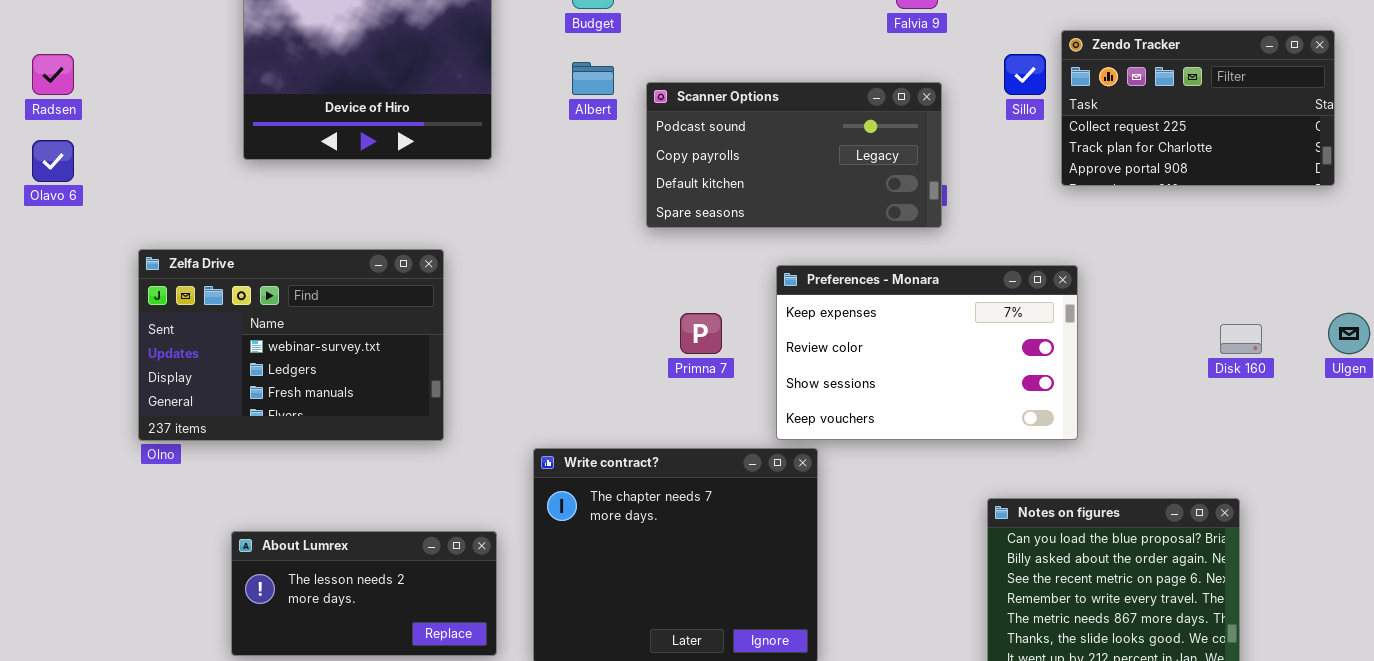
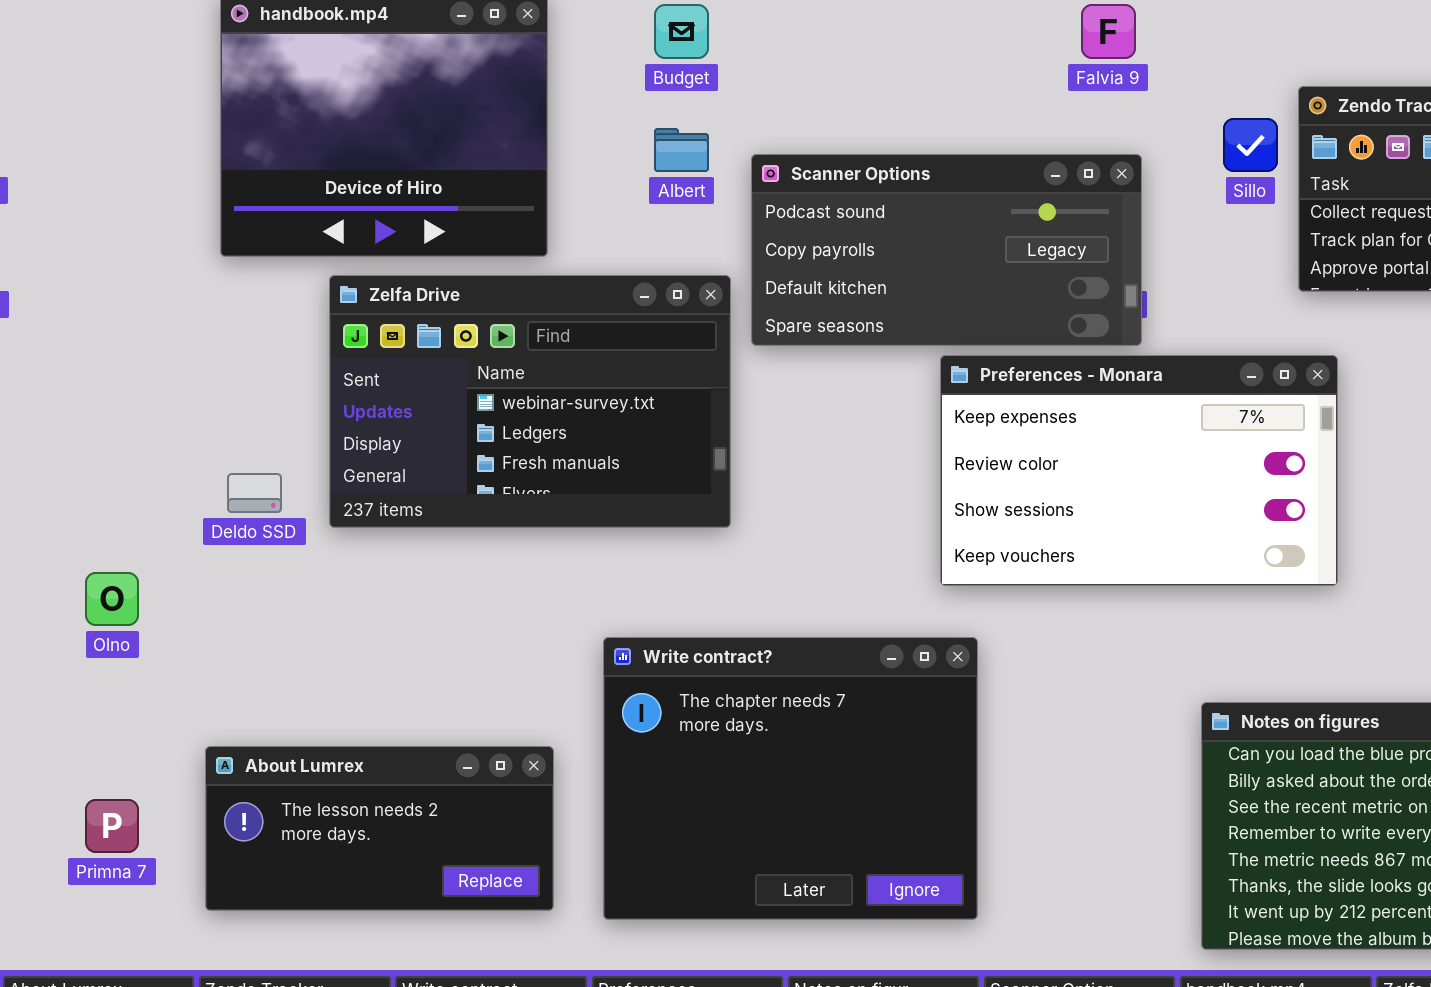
Zelfa Drive: [138,249,444,441] -> [329,275,731,528], moved
Preferences - Monara: [776,265,1078,440] -> [940,355,1338,586], moved
Primna 7: [680,313,722,354] -> [85,799,139,853], moved

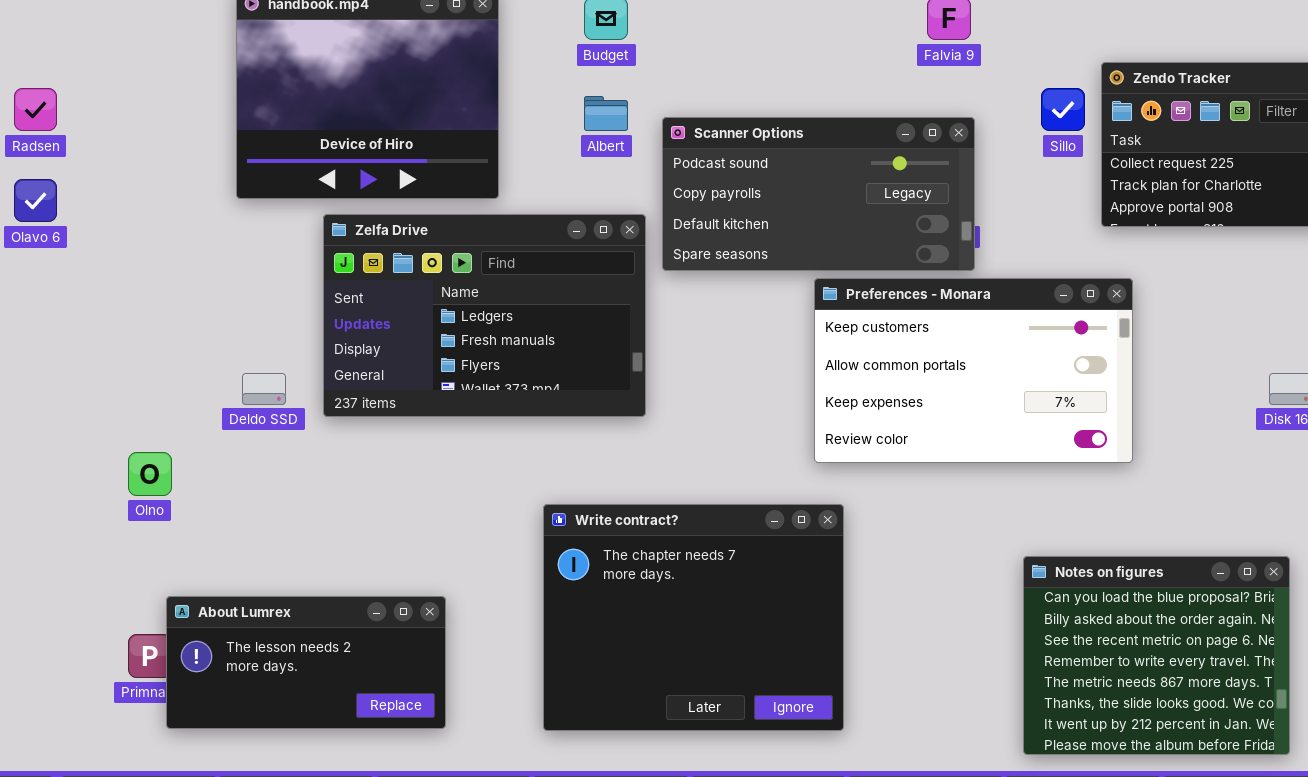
Zelfa Drive: [329,275,731,528] -> [323,214,646,417], scrolled down 1 row
Preferences - Monara: [940,355,1338,586] -> [814,278,1133,463], scrolled up 2 rows
About Lumrex: [205,746,554,911] -> [166,596,446,729], moved

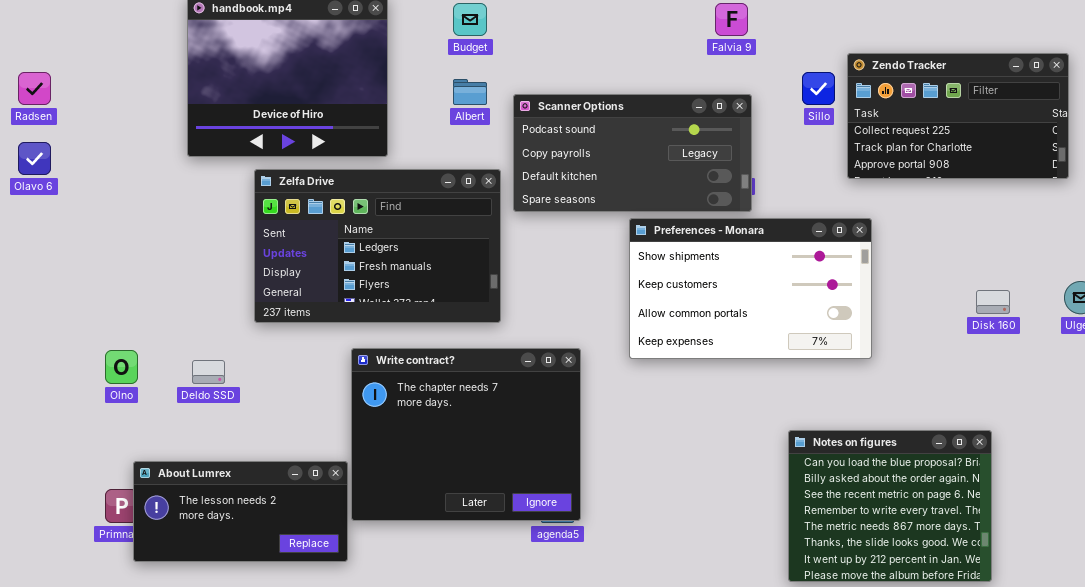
Preferences - Monara: [814,278,1133,463] -> [629,218,872,359], scrolled up 1 row
Deldo SSD: [242,373,286,405] -> [192,360,225,384], moved
Write contract?: [543,504,844,731] -> [351,348,581,521], moved

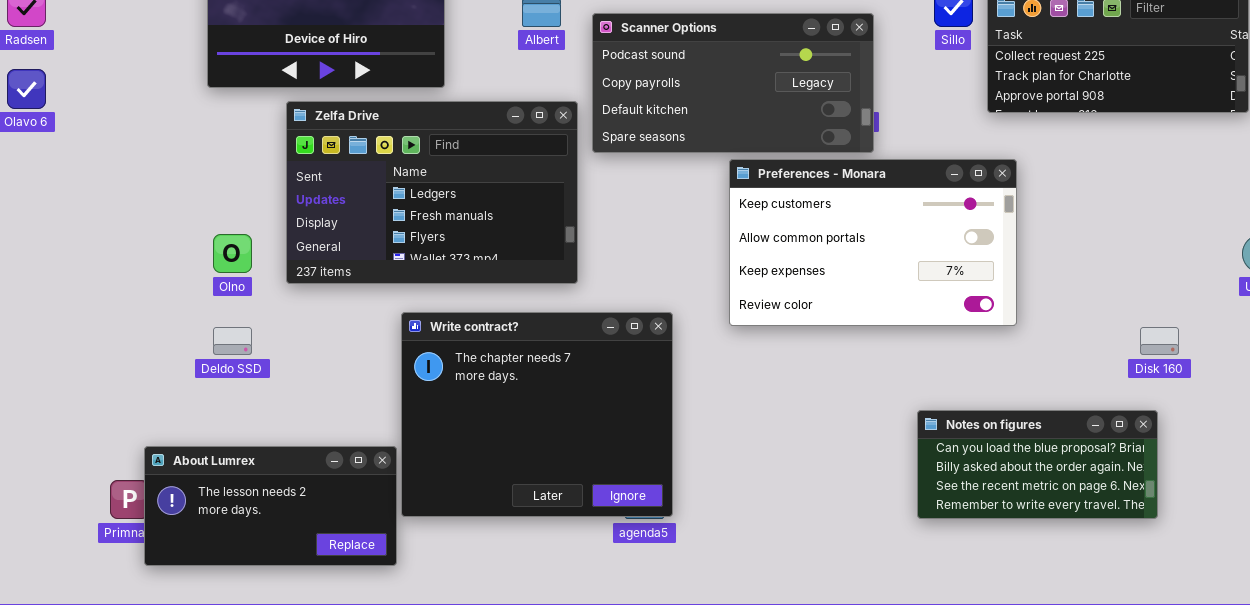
Preferences - Monara: [629,218,872,359] -> [729,159,1017,326], scrolled down 1 row
Disk 160: [976,290,1010,314] -> [1140,327,1179,355], moved
Olno: [105,350,138,384] -> [213,234,252,273], moved
Notes on figures: [788,430,992,582] -> [917,410,1158,519], resized

